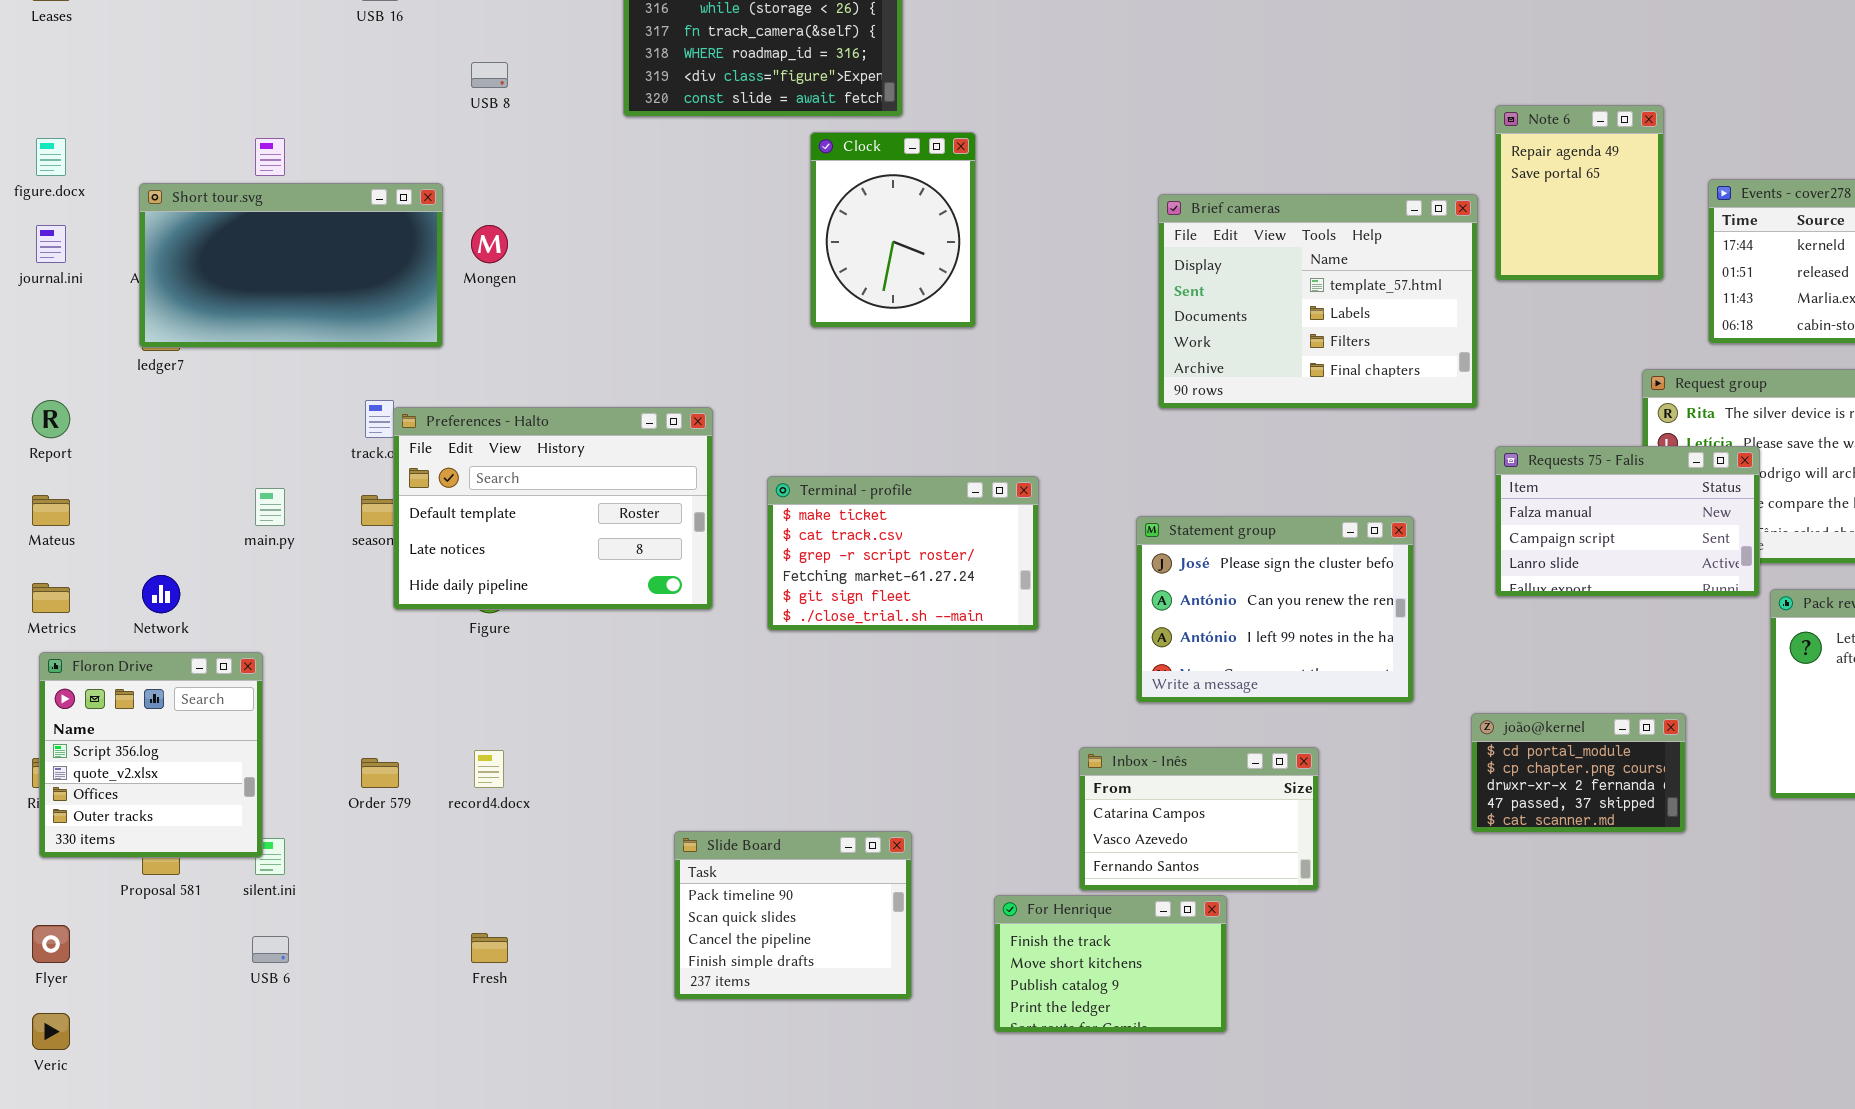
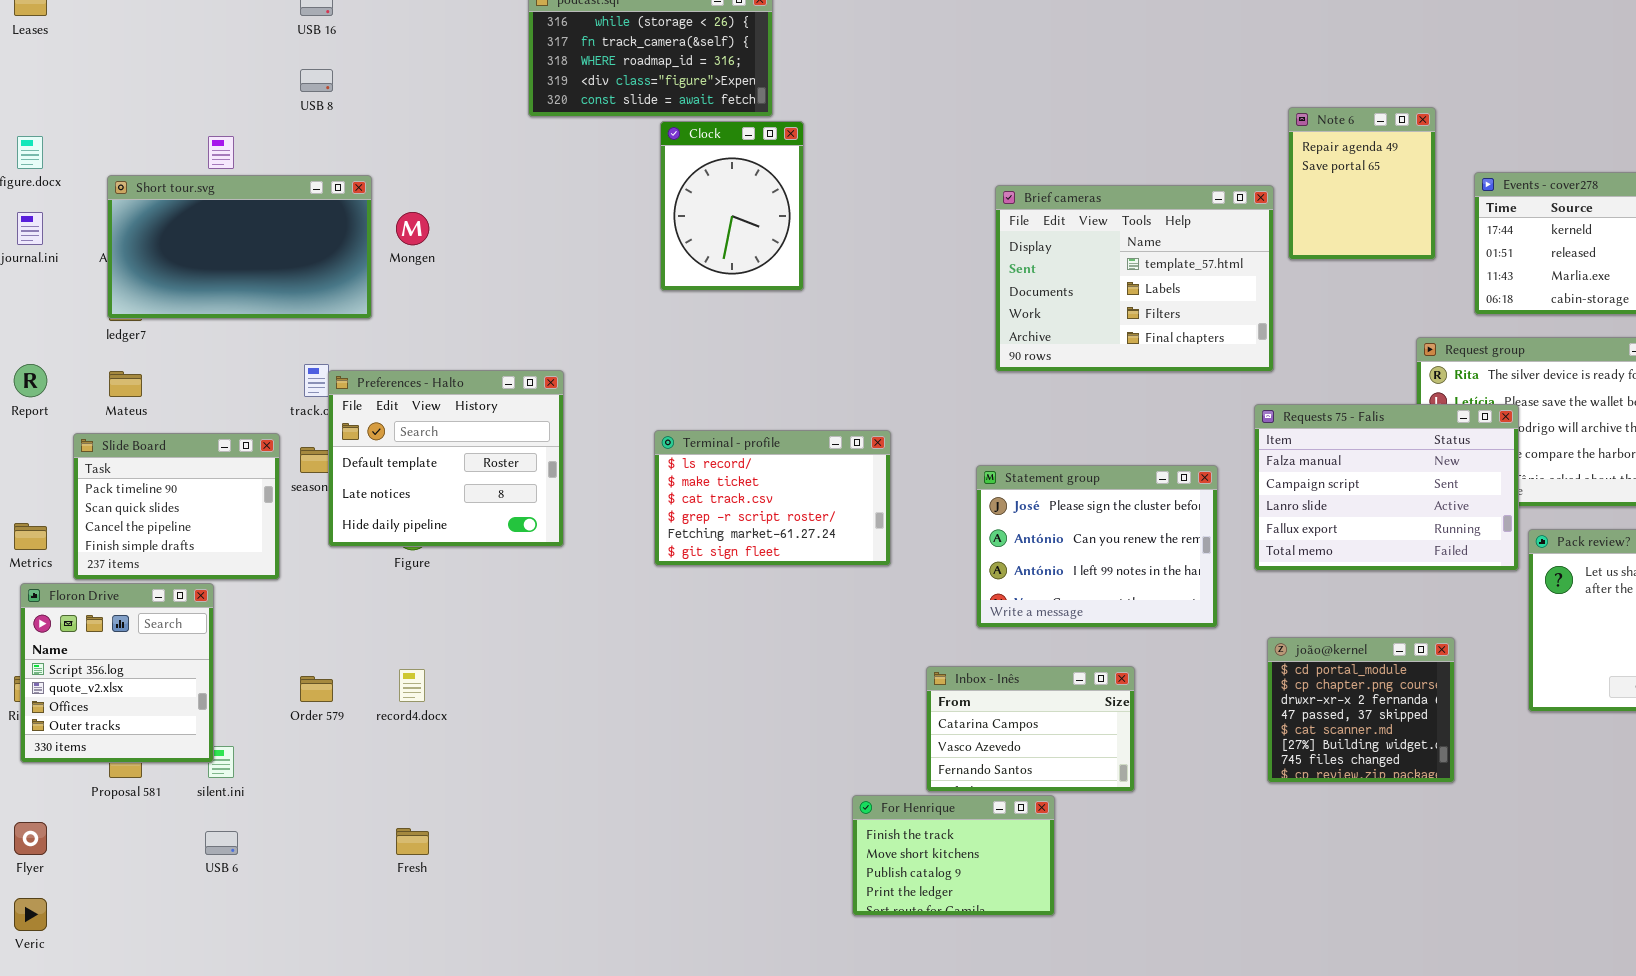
USB 8: [471,62,508,88] -> [300,69,333,92], moved
Clock: [810,132,976,328] -> [660,121,804,291], moved
Preferences - Halto: [393,407,713,610] -> [328,370,564,547], resized
Requests 75 - Falis: [1495,446,1760,597] -> [1254,404,1519,571], resized
Terminal - profile: [767,476,1039,631] -> [654,430,891,566], scrolled up 1 row
Mateus: [32,495,70,526] -> [109,371,142,397], moved
joão@kernel: [1471,713,1686,833] -> [1267,637,1455,783], resized
Slide Board: [674,831,912,1000] -> [73,433,280,580], moved

